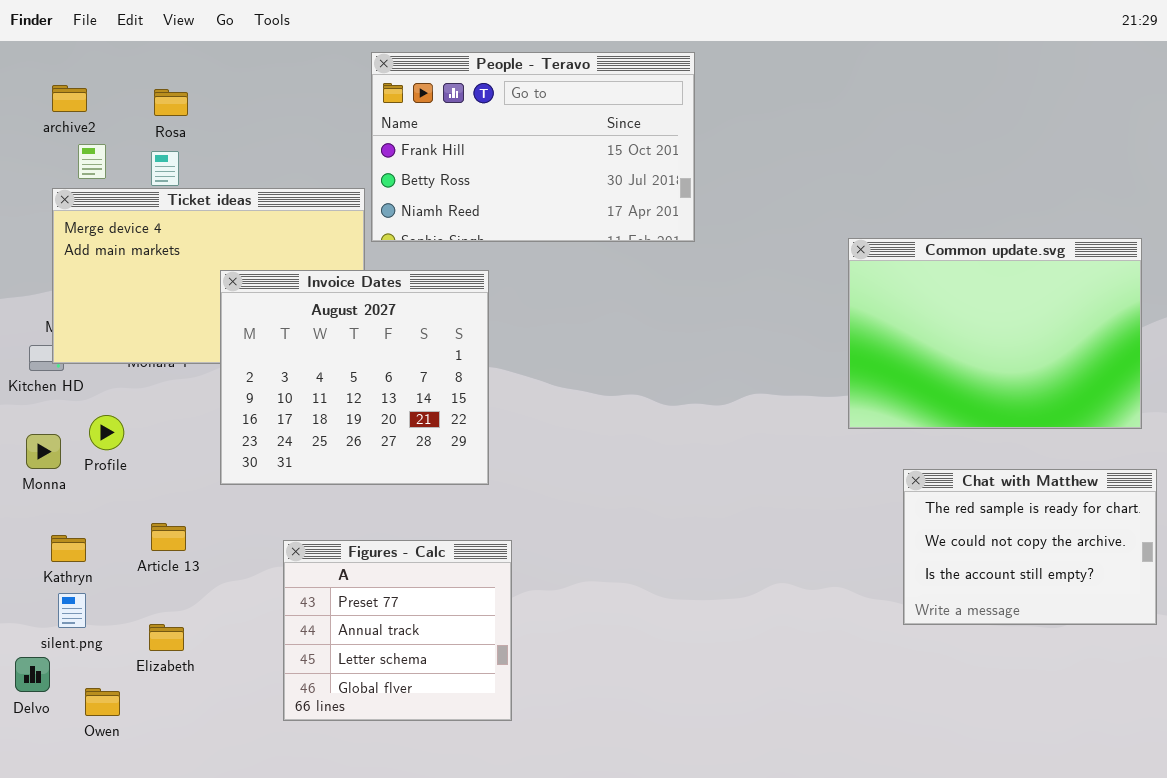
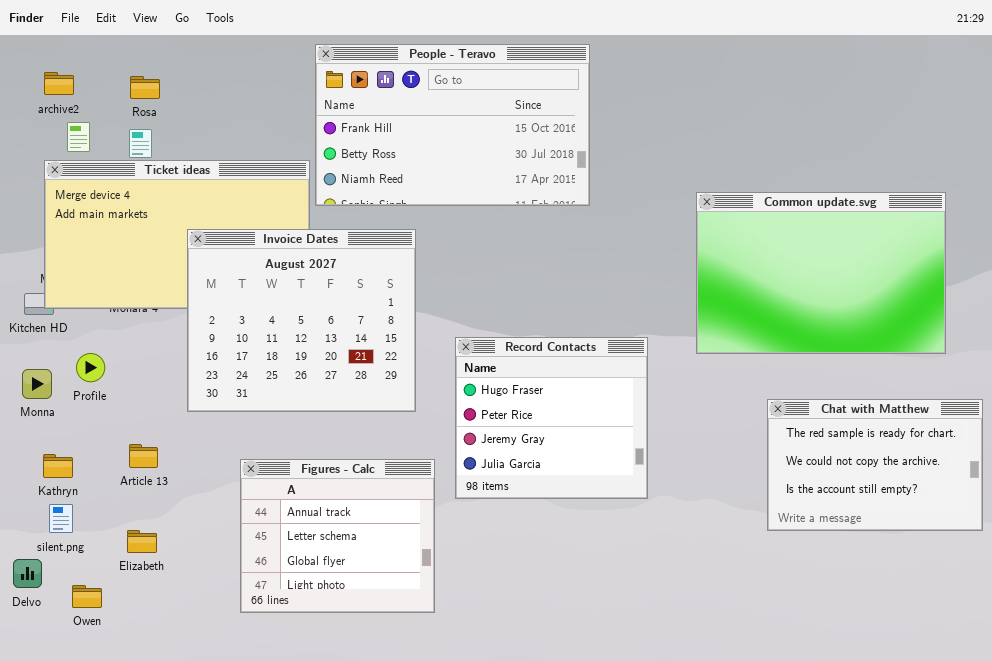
Common update.svg: [848,238,1142,429] -> [696,192,946,354], moved
Record Contacts: none -> [455,337,648,499], opened
Figures - Calc: [283,540,512,721] -> [240,459,435,613], scrolled down 1 row

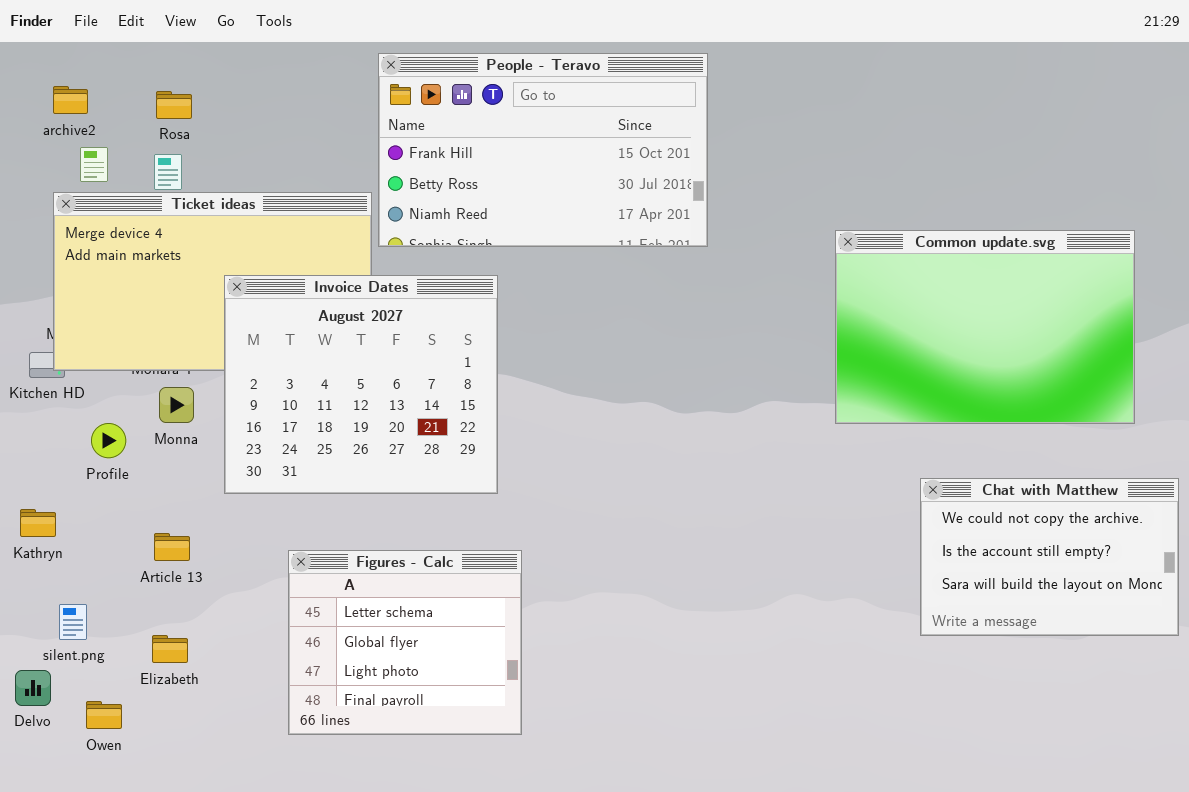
Record Contacts: [455,337,648,499] -> none, closed
Monna: [22,369,52,399] -> [159,387,194,423], moved
Chat with Matthew: [767,399,983,531] -> [920,478,1179,636], scrolled down 1 row
Kathryn: [43,454,73,478] -> [20,509,56,537], moved
Figures - Calc: [240,459,435,613] -> [288,550,522,735], scrolled down 1 row

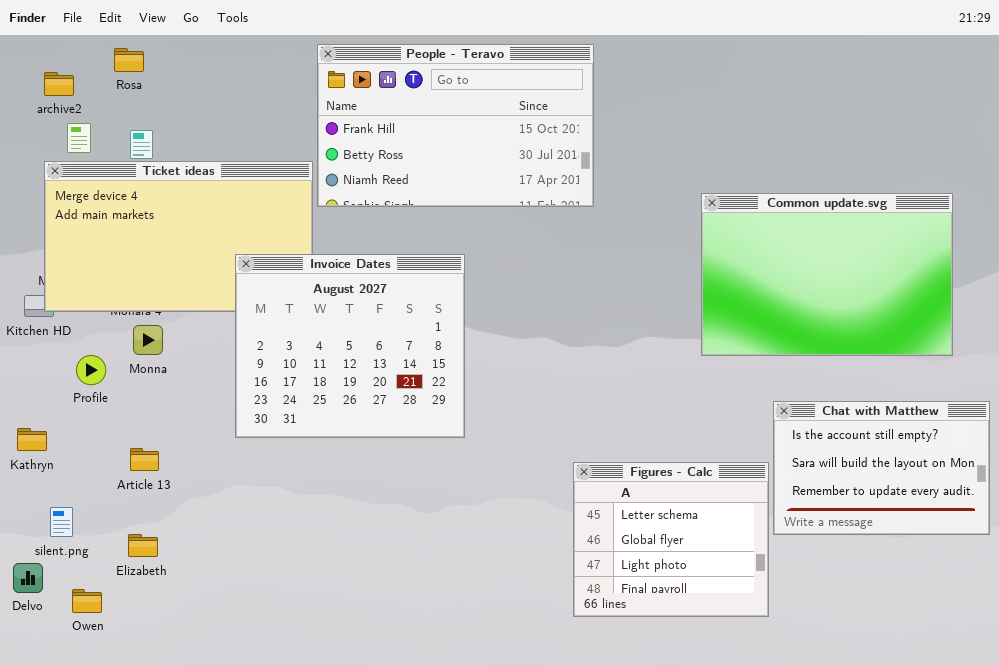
Rosa: [156,91,192,119] -> [114,48,144,72], moved
Invoice Dates: [224,275,498,494] -> [235,254,465,438], moved
Chat with Matthew: [920,478,1179,636] -> [773,401,990,535], scrolled down 1 row
Figures - Calc: [288,550,522,735] -> [573,462,769,617], moved

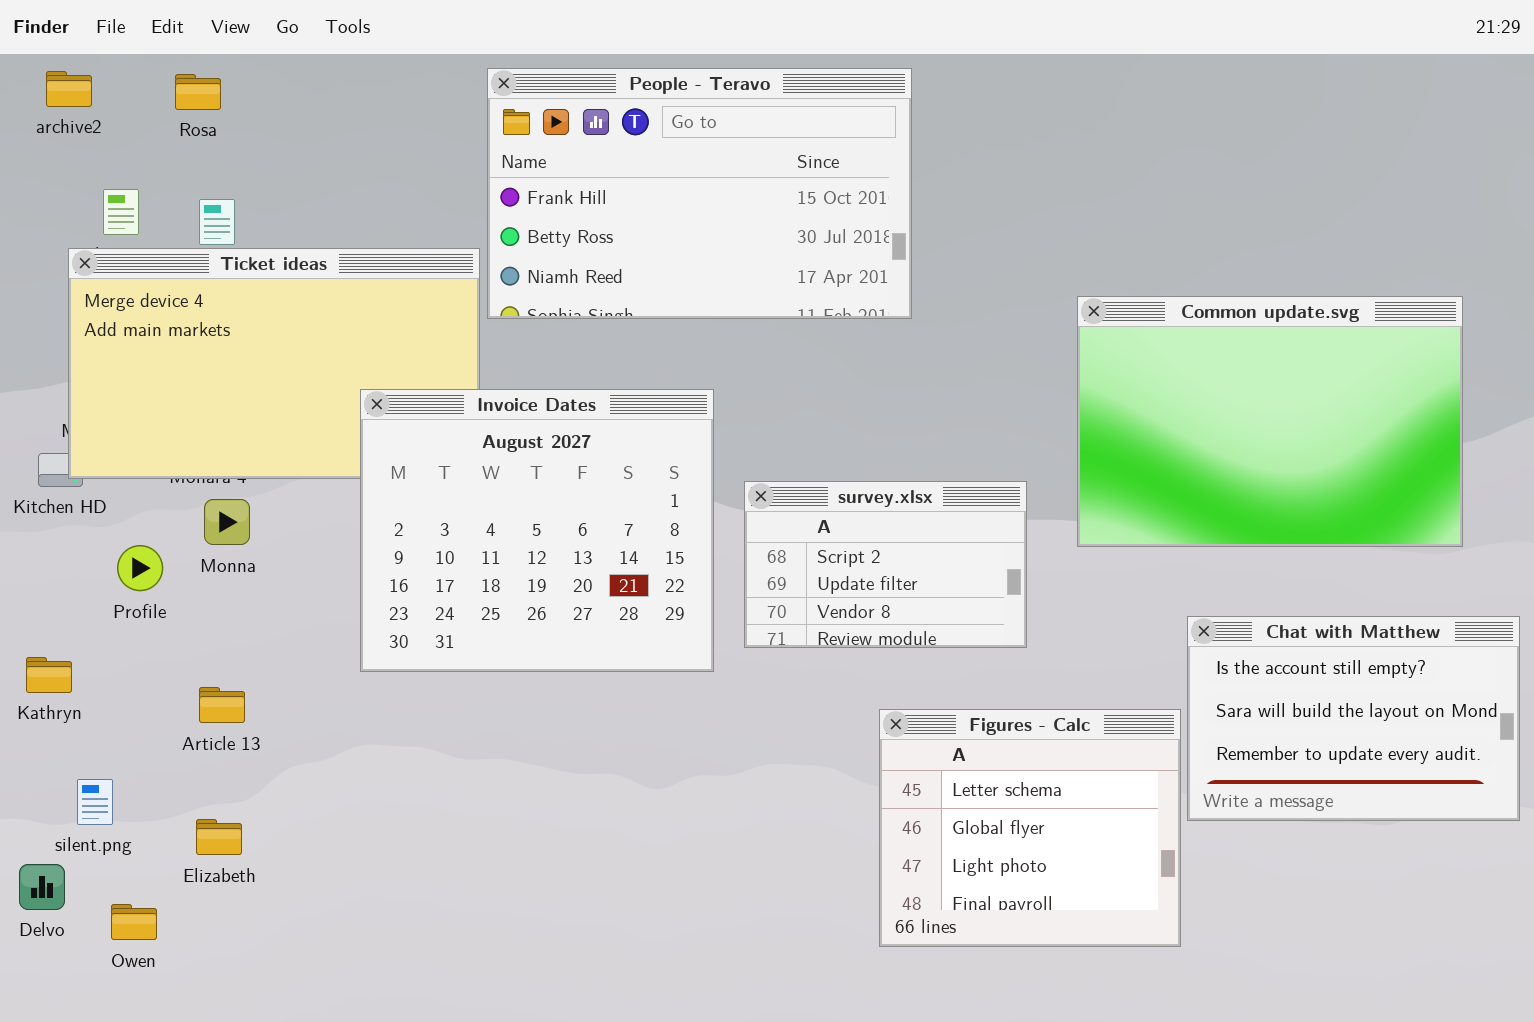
archive2: [44,72,74,96] -> [46,71,92,107], moved
survey.xlsx: none -> [744,481,1027,648], opened

